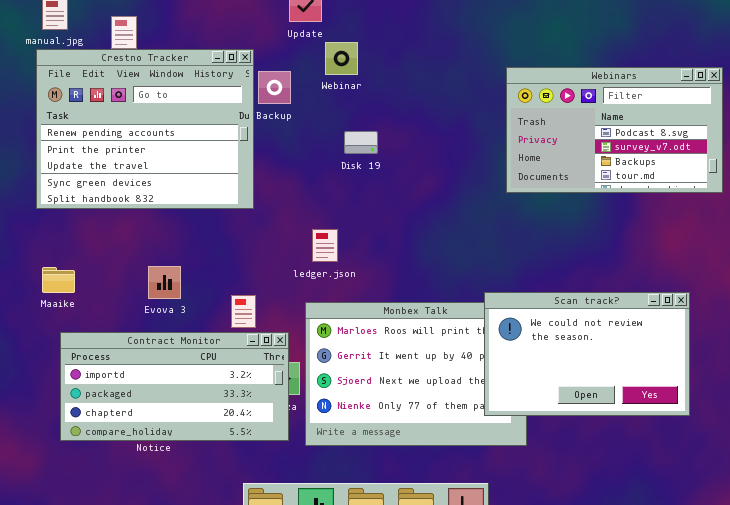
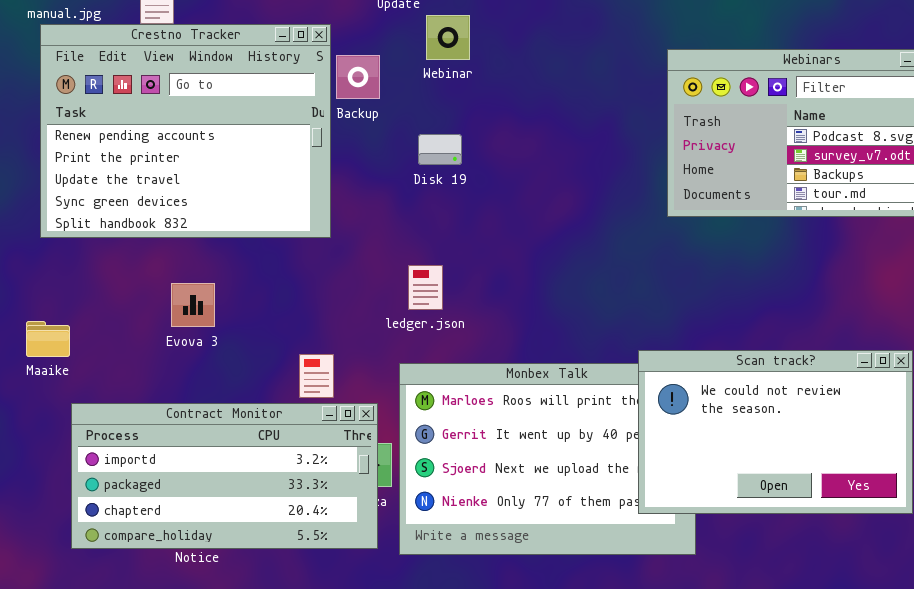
Disk 19: [344,131,378,154] -> [418,134,462,165], moved
Evova 3: [148,266,181,299] -> [171,283,215,327], moved
Maaike: [42,267,75,293] -> [26,321,70,357], moved

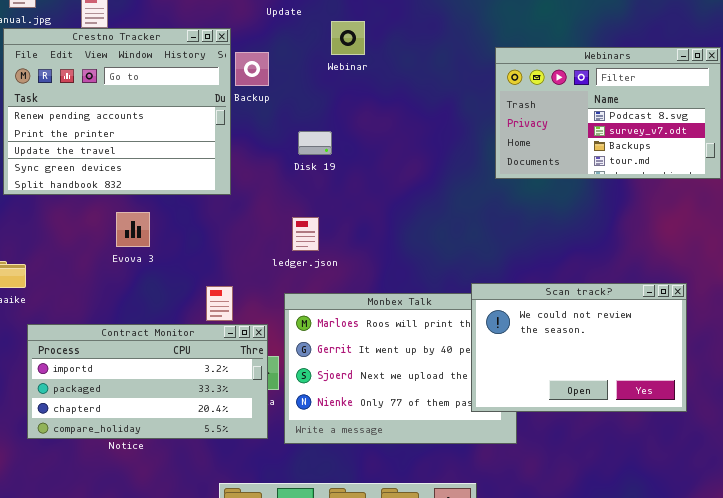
Webinar: [426,15,470,60] -> [331,21,365,55], moved
Disk 19: [418,134,462,165] -> [298,131,332,155], moved
Evova 3: [171,283,215,327] -> [116,212,150,247], moved

